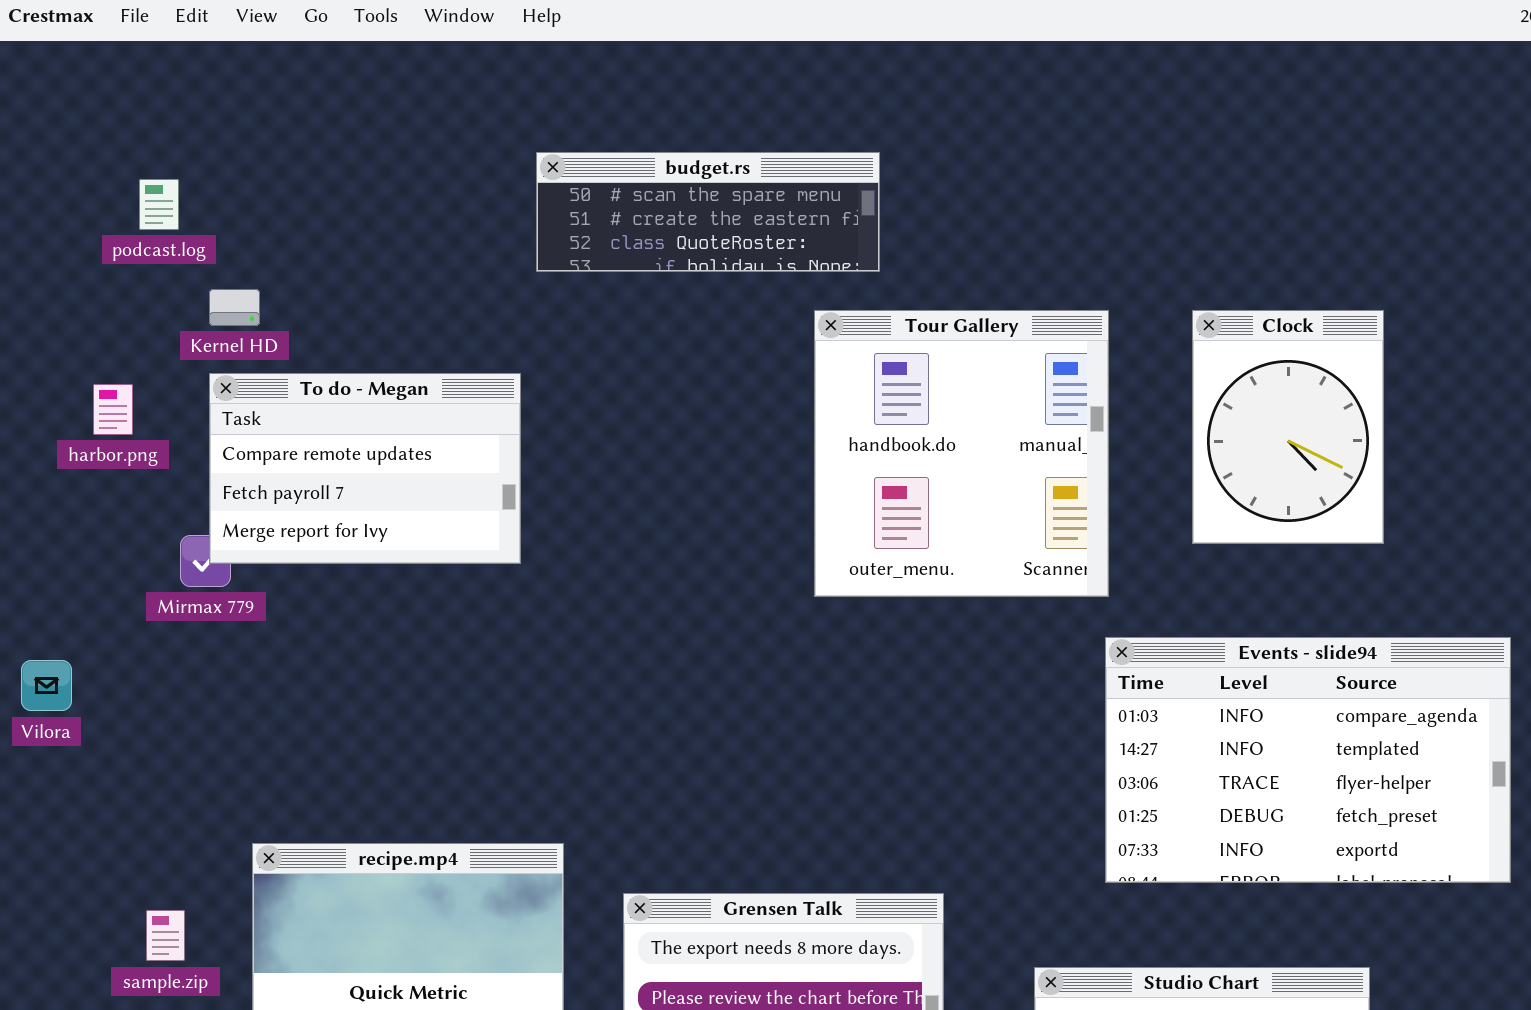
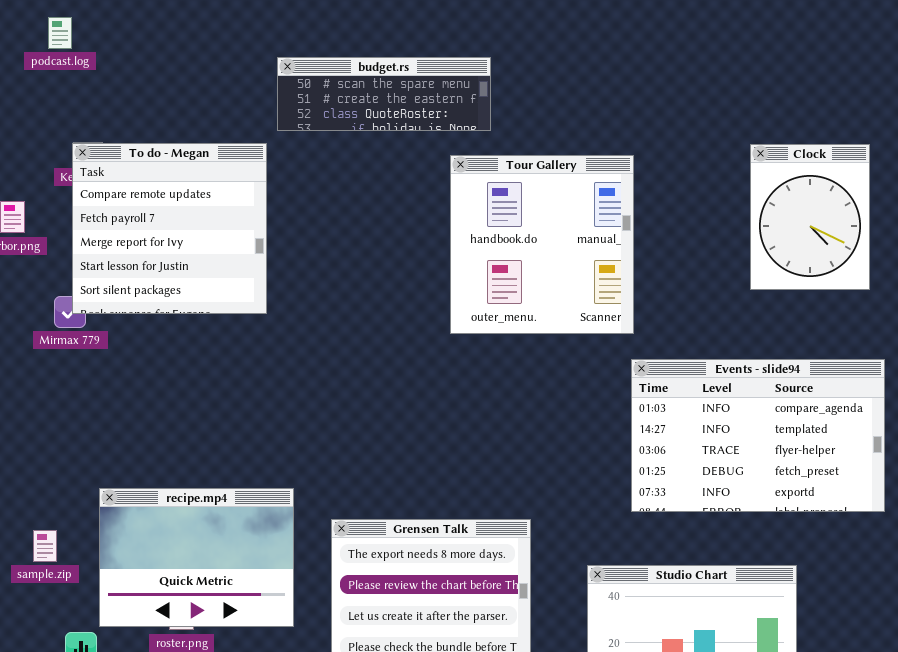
podcast.log: [139,179,179,230] -> [48,17,72,49], moved
Clock: [1192,310,1384,544] -> [750,144,870,290], moved
To do - Megan: [209,373,521,564] -> [72,143,267,314], resized

